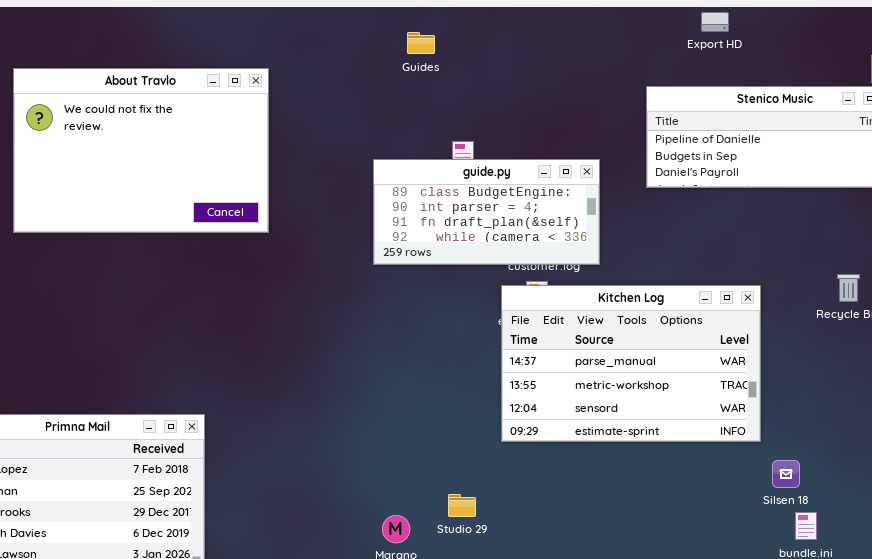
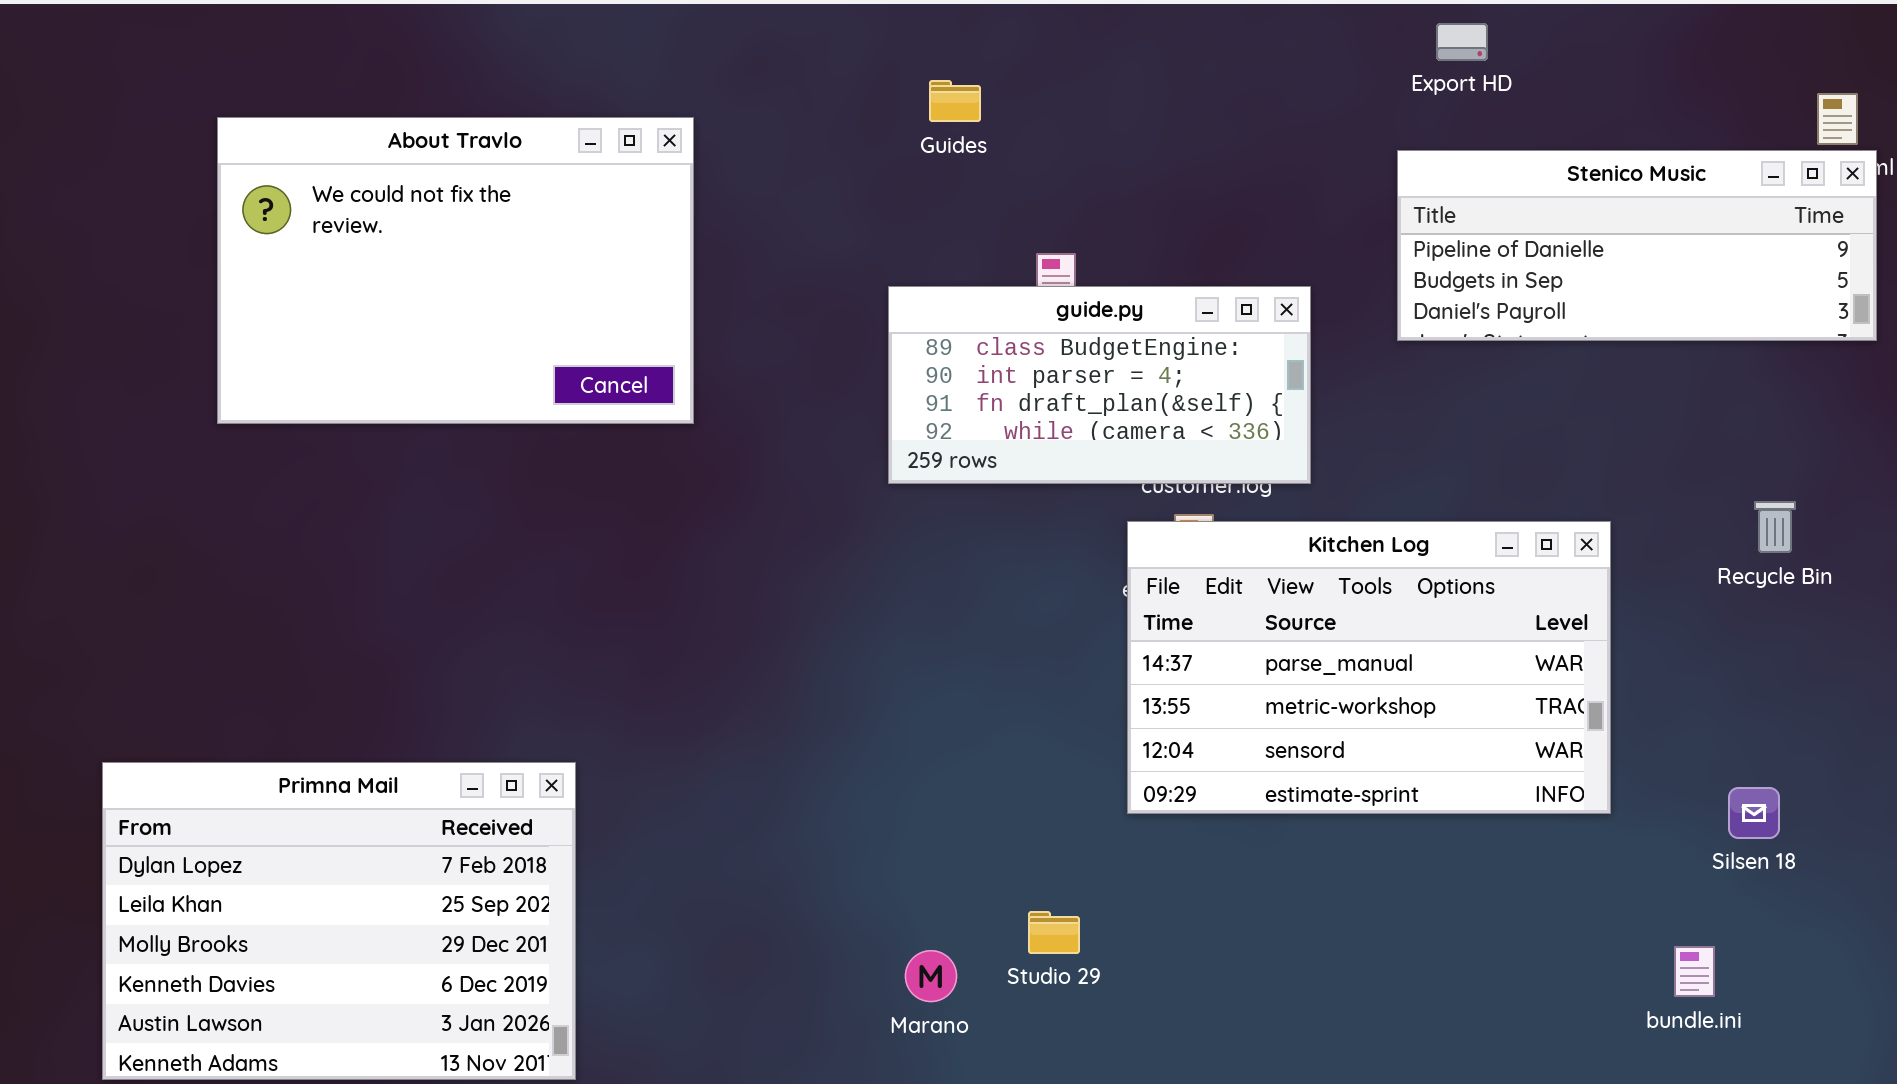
Export HD: [701,12,729,32] -> [1436,23,1488,61], moved
Guides: [407,32,435,54] -> [929,80,981,122], moved
Silsen 18: [772,460,800,488] -> [1728,787,1780,839], moved

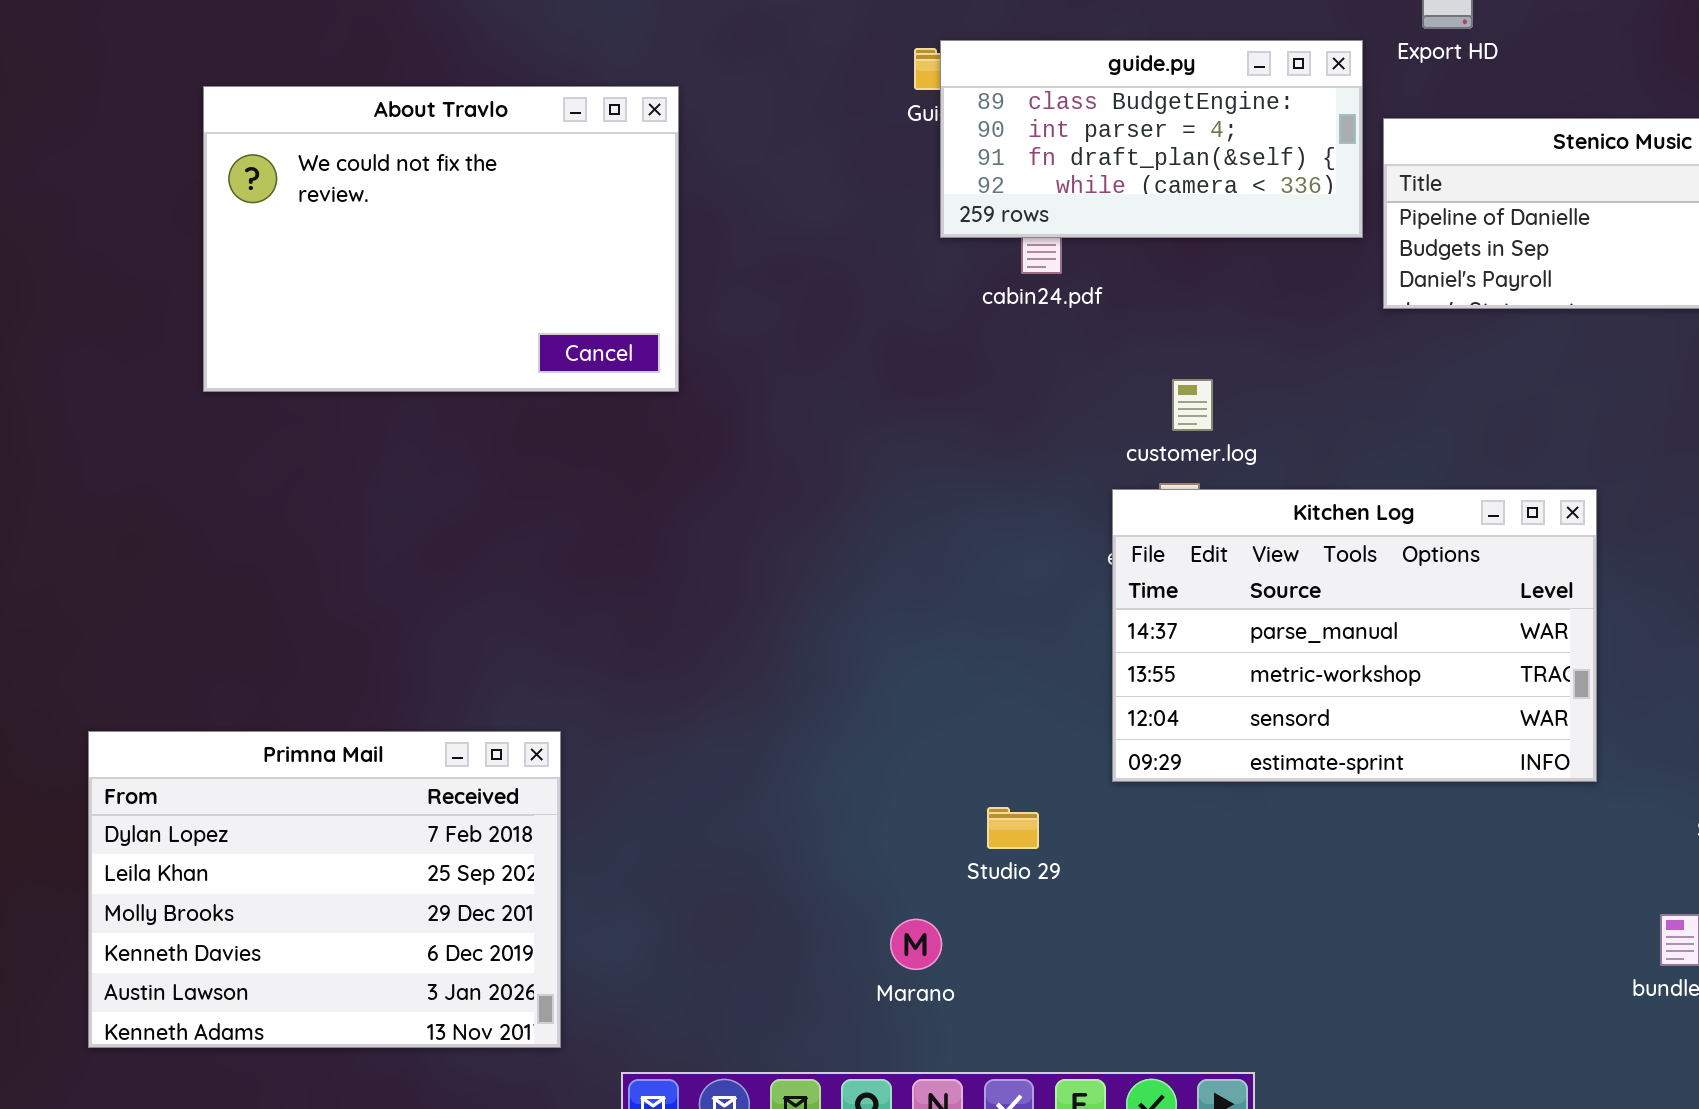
guide.py: [888,286,1311,484] -> [940,40,1363,238], moved
Studio 29: [1028,911,1080,954] -> [987,807,1039,849], moved

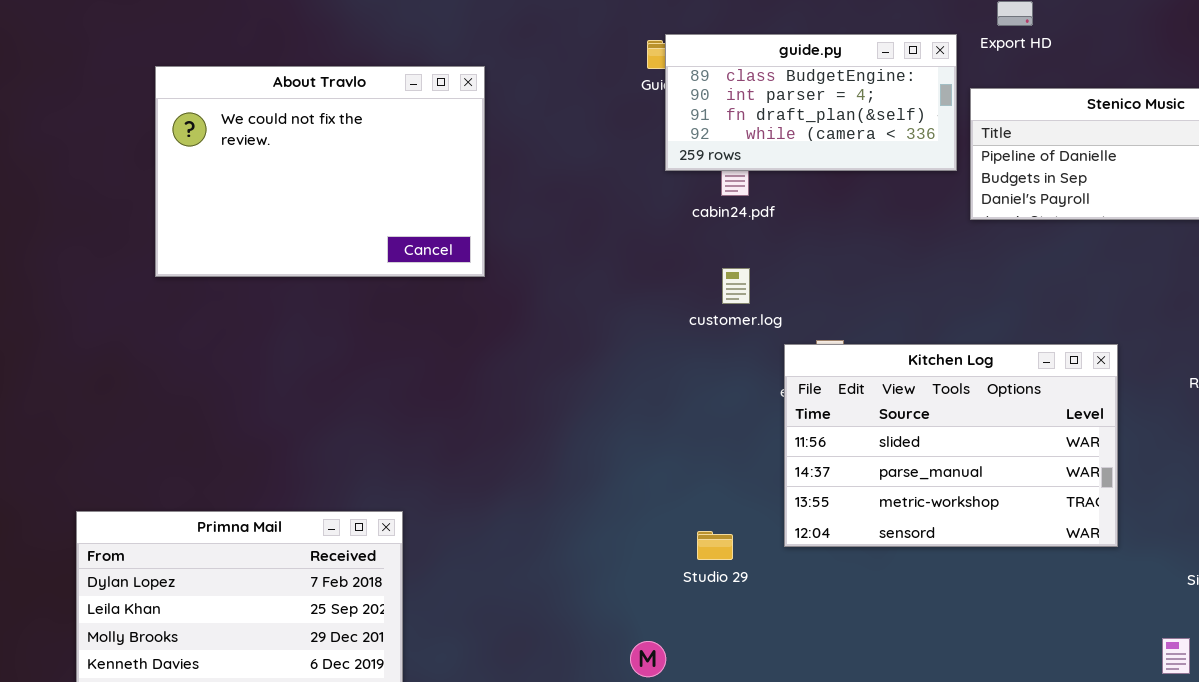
customer.log: [1172,379,1213,431] -> [722,268,750,304], moved
Kitchen Log: [1112,489,1597,782] -> [784,344,1118,547], scrolled up 1 row
Studio 29: [987,807,1039,849] -> [697,531,733,560], moved

